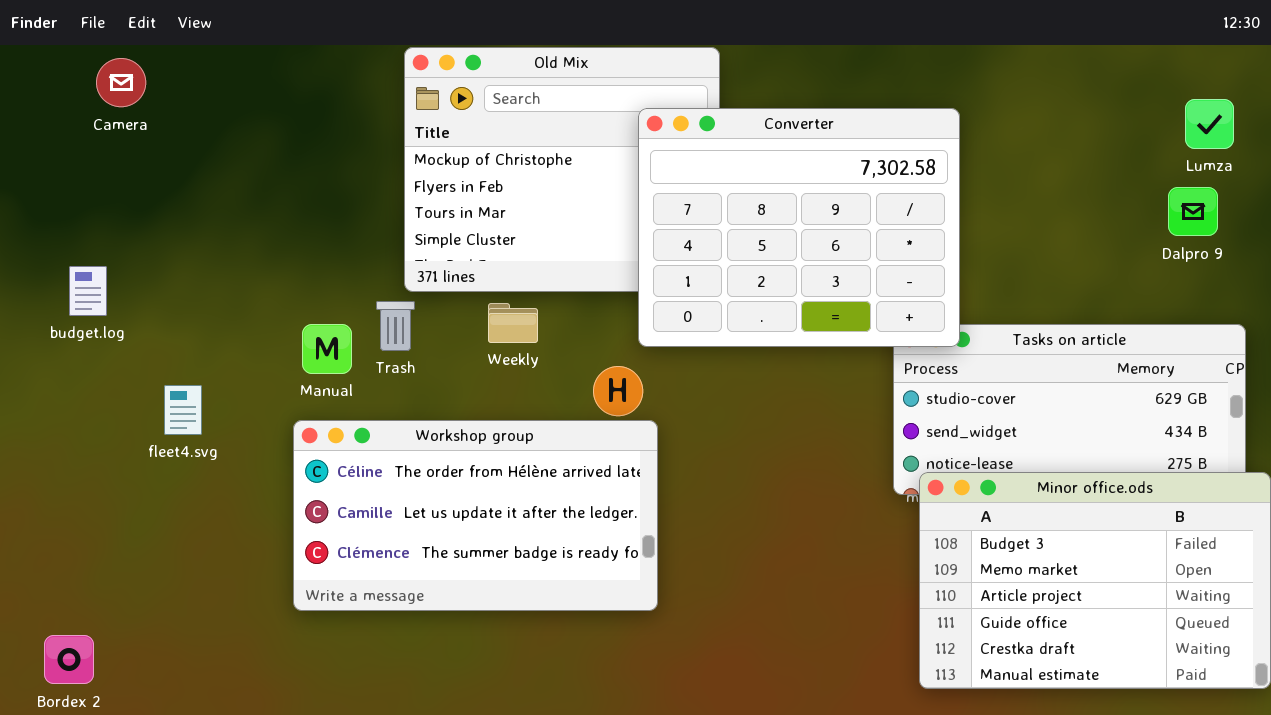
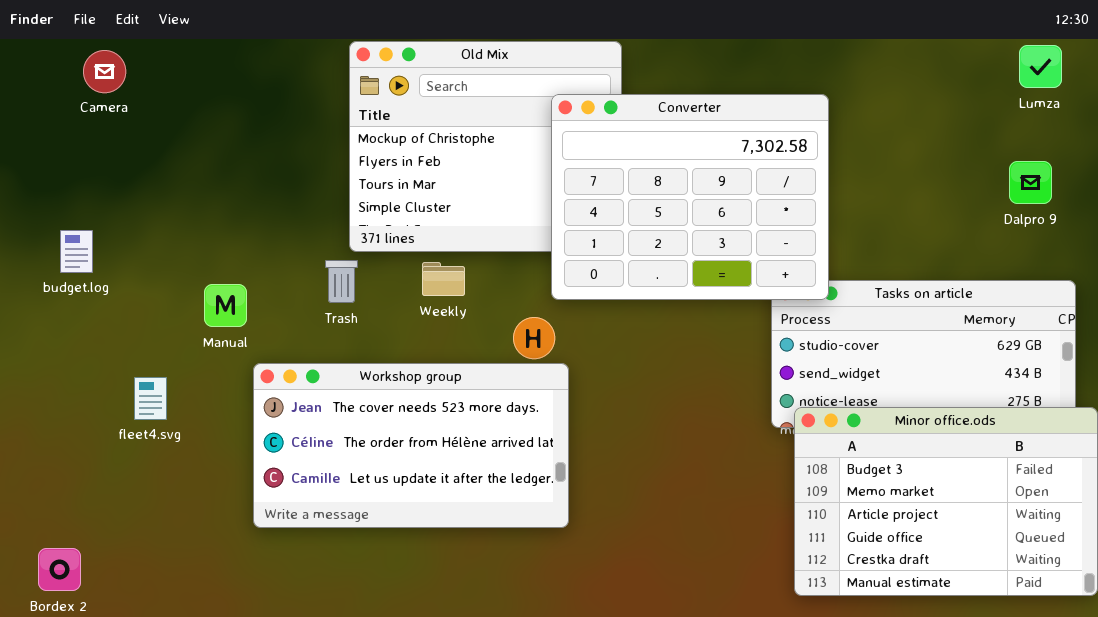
Lumza: [1185,99,1234,149] -> [1019,45,1062,88], moved
Manual: [302,324,352,374] -> [204,284,247,327], moved
fleet4.svg: [164,385,202,435] -> [134,377,167,420], moved
Workshop group: [293,420,658,611] -> [253,363,569,528], scrolled up 1 row

